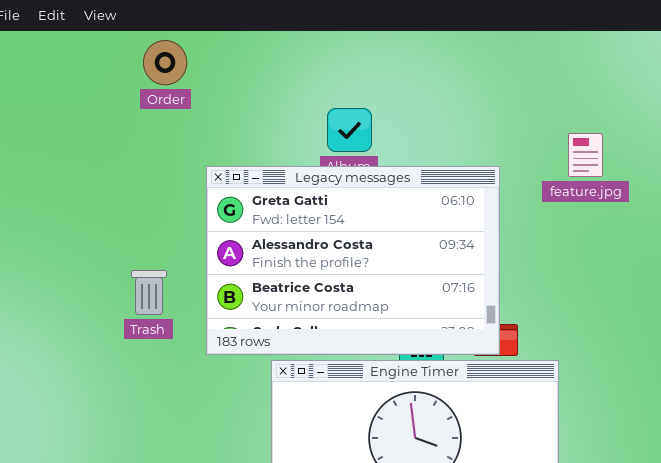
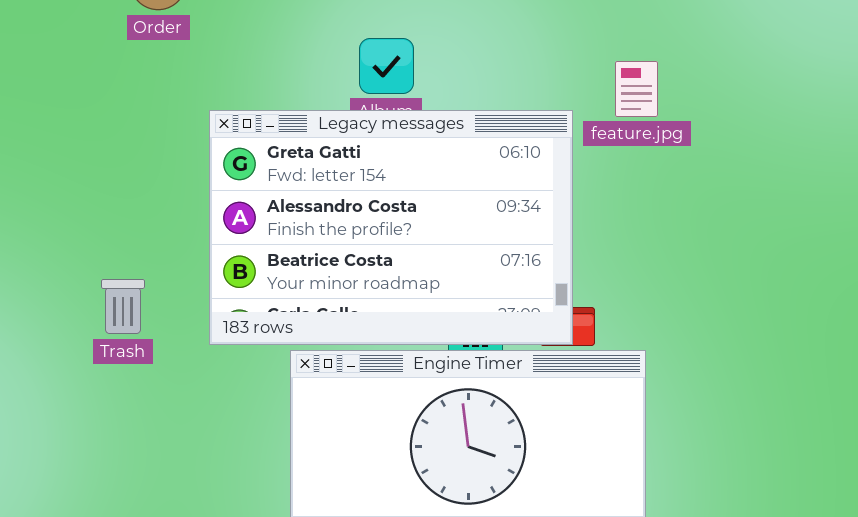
feature.jpg: [568,133,603,177] -> [615,61,658,117], moved
Trash: [131,270,167,315] -> [101,279,145,334], moved

